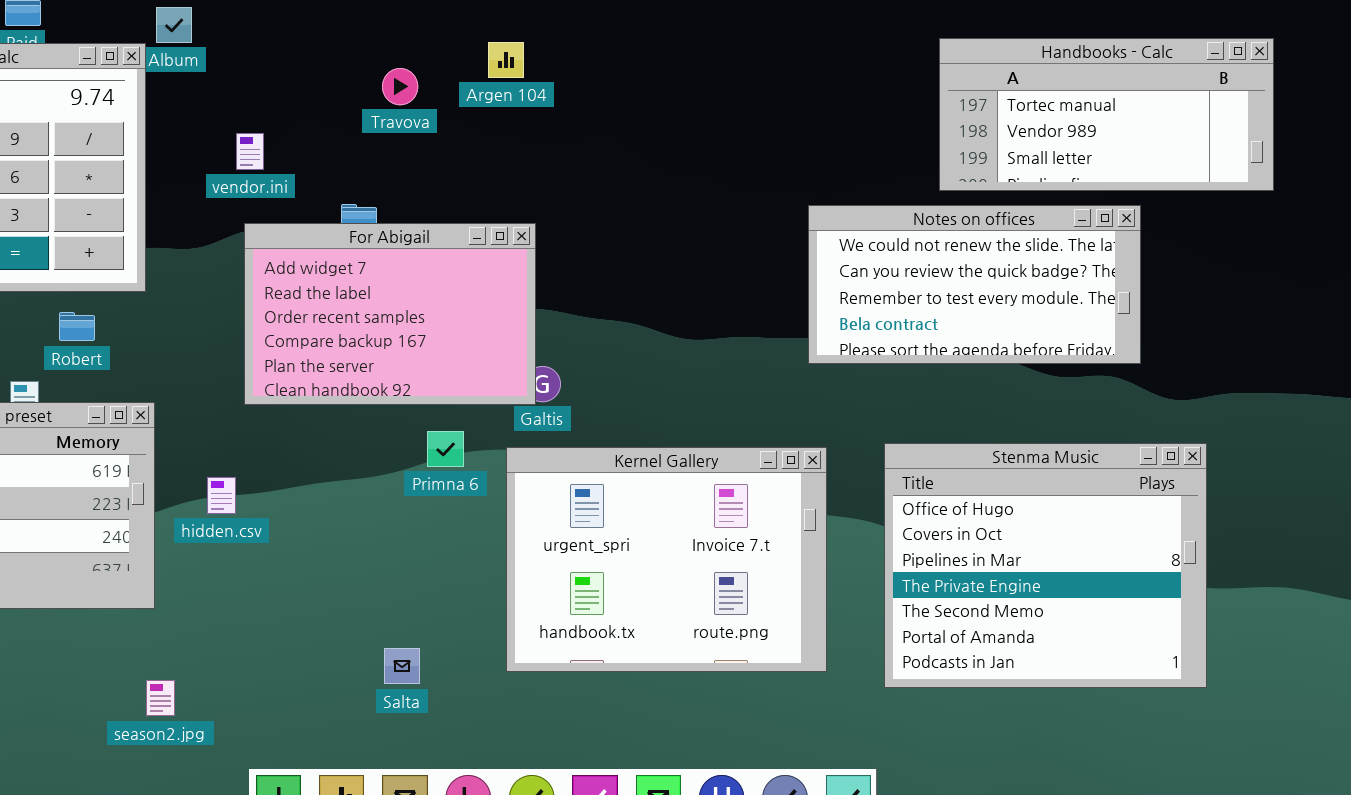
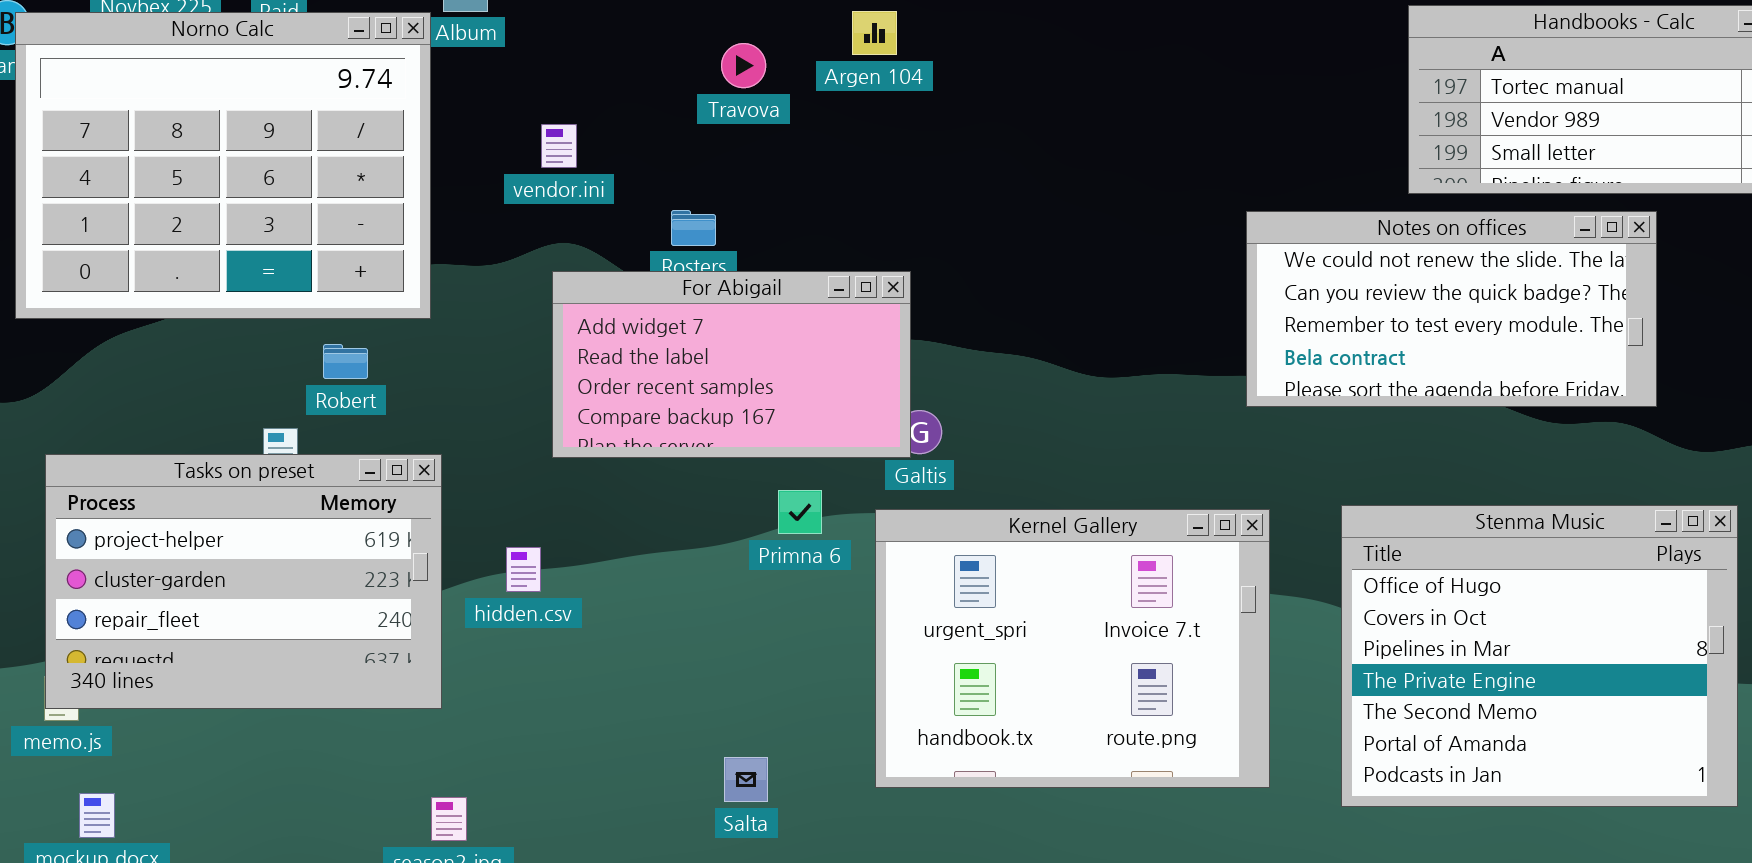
For Abigail: [244,223,536,405] -> [552,271,911,458], resized

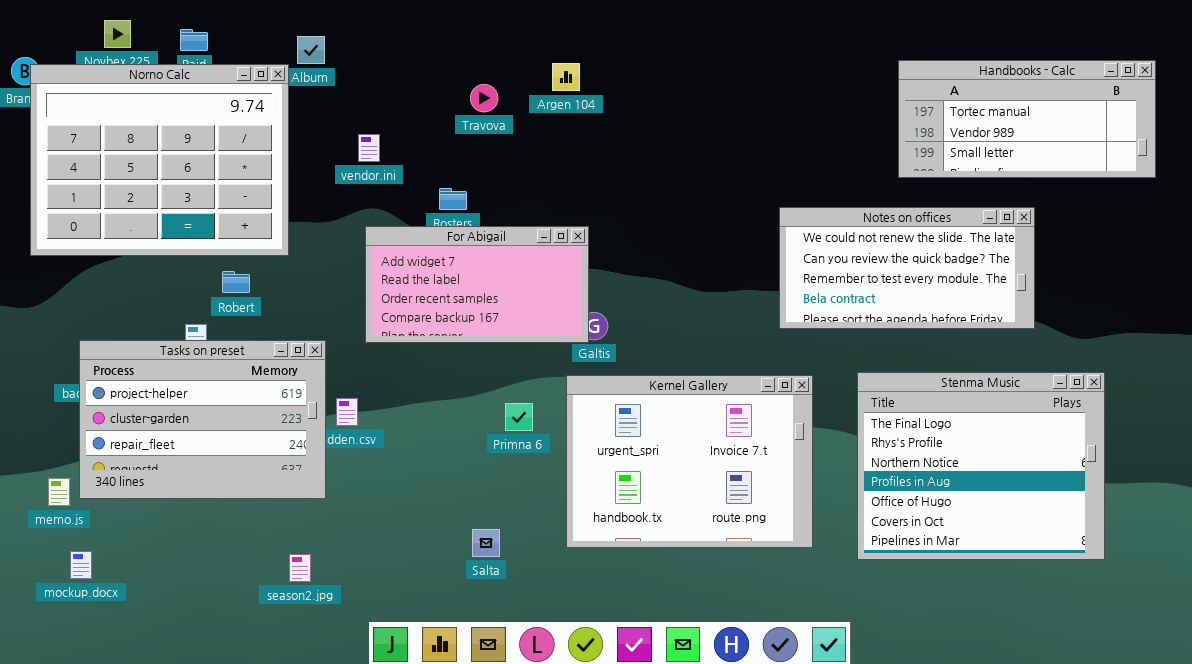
Notes on offices: [1246,211,1657,407] -> [779,207,1035,329], moved
Tasks on preset: [45,454,442,709] -> [79,340,326,499], moved
Primna 6: [778,490,822,534] -> [505,403,533,431], moved
Stenma Music: [1341,505,1738,807] -> [857,372,1105,560], scrolled up 4 rows

